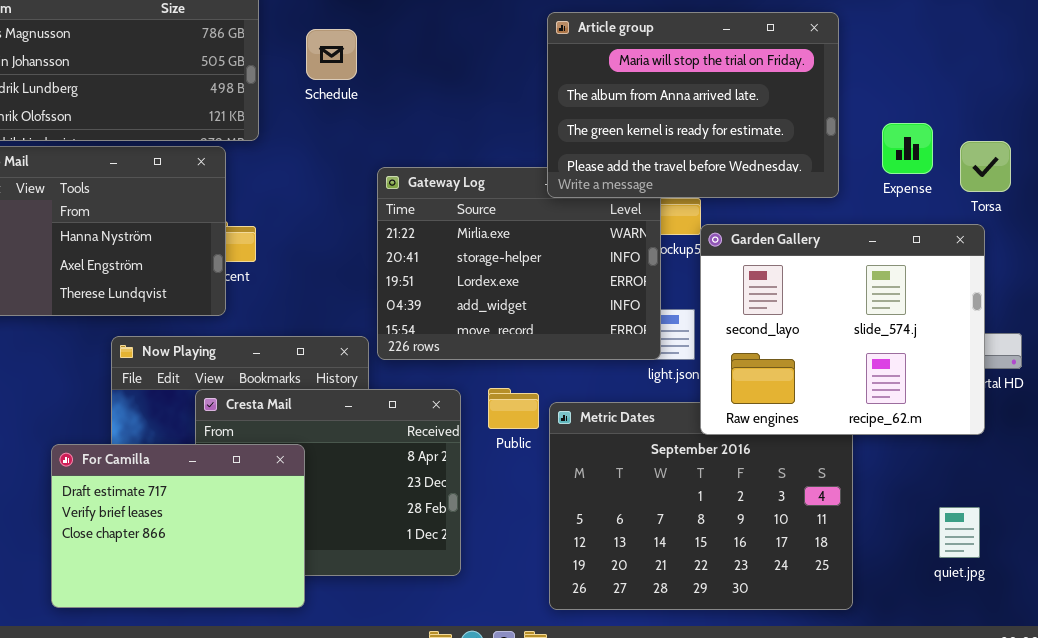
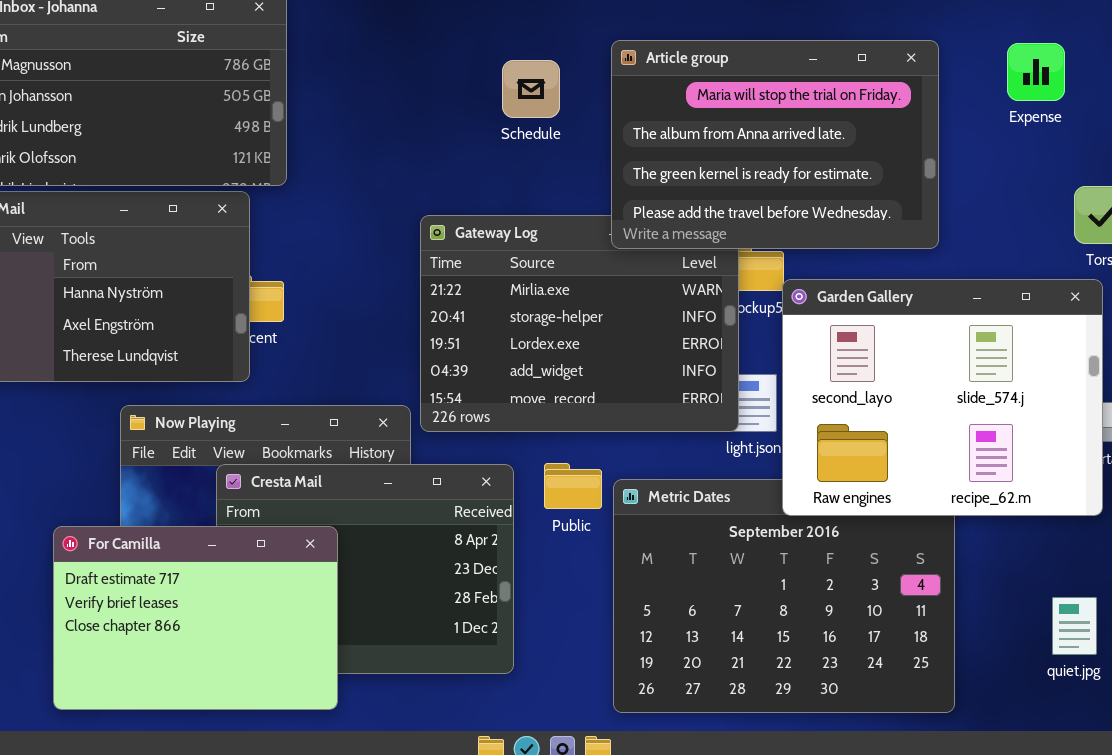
Schedule: [306,29,357,80] -> [502,60,560,118], moved
Expense: [882,123,933,174] -> [1007,43,1065,101], moved

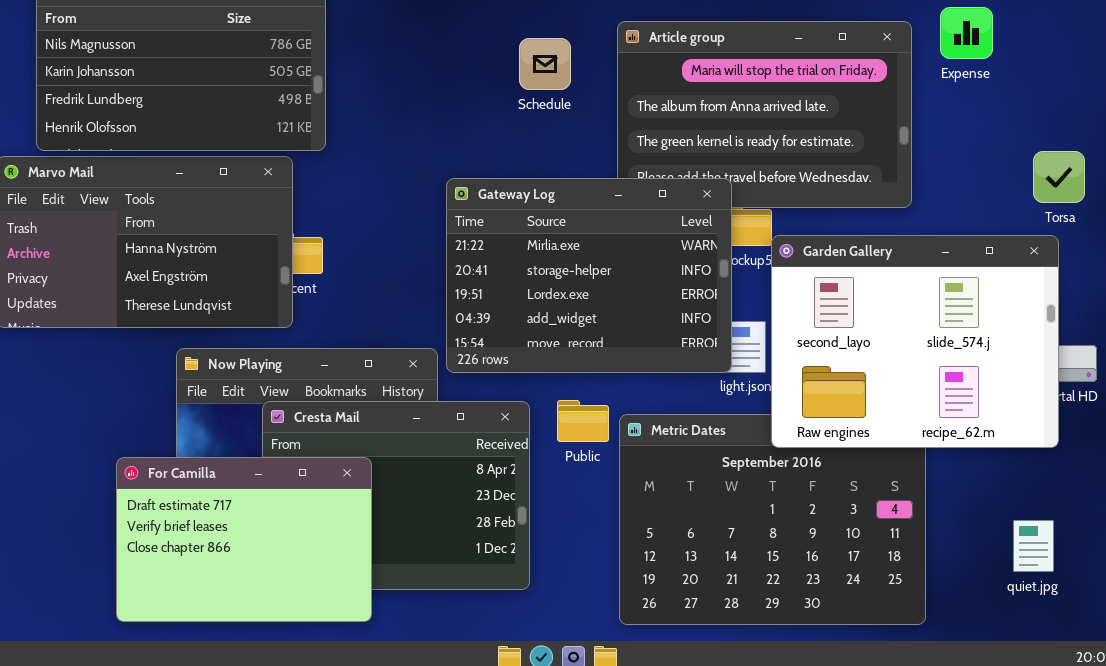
Expense: [1007,43,1065,101] -> [940,7,993,59], moved
Gateway Log: [420,215,739,432] -> [446,178,732,373], raised

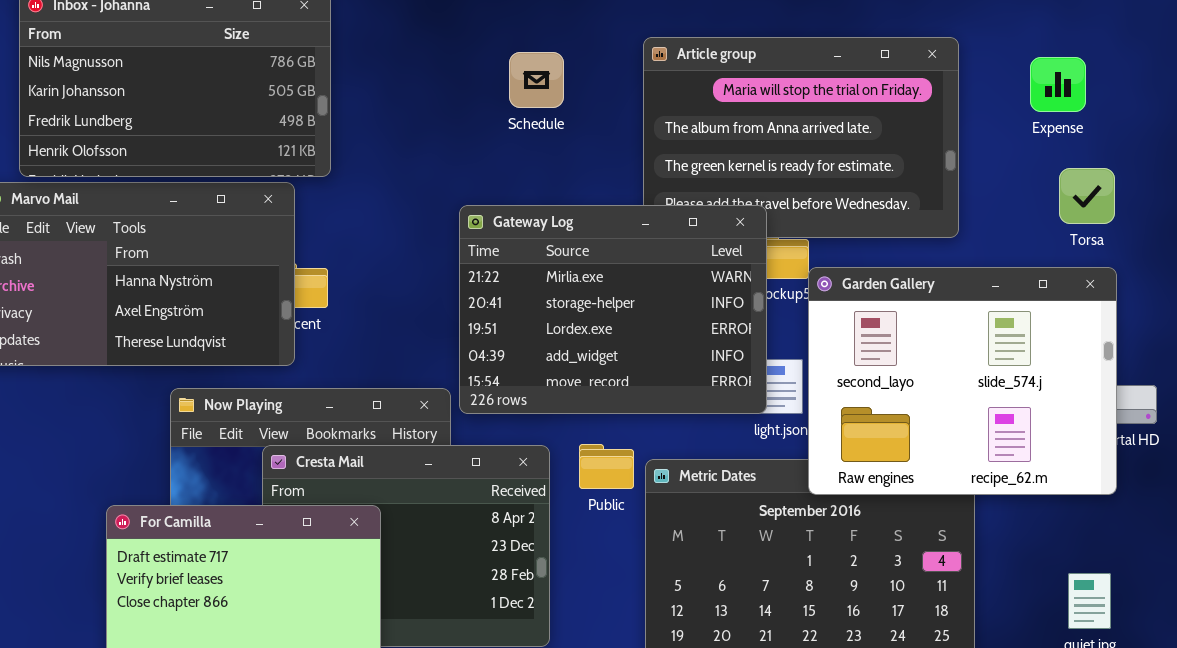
Expense: [940,7,993,59] -> [1030,57,1086,112], moved
Schedule: [519,38,571,90] -> [509,52,564,108], moved
Torsa: [1033,151,1085,203] -> [1059,168,1115,224], moved

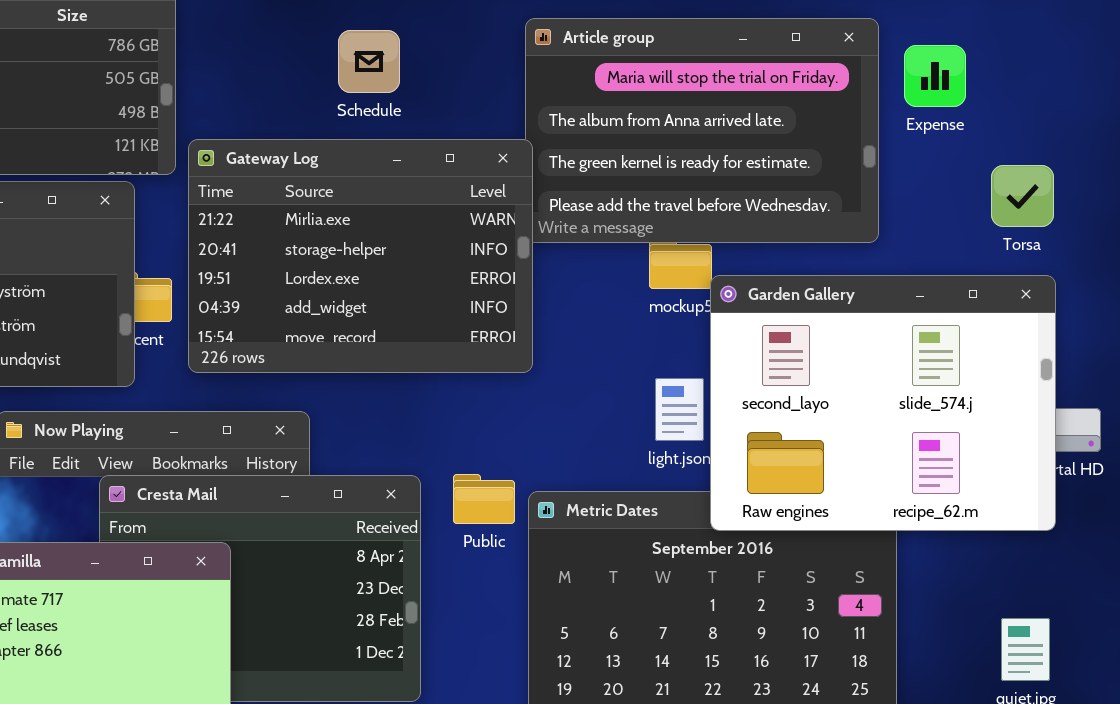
Schedule: [509,52,564,108] -> [338,30,400,93], moved
Expense: [1030,57,1086,112] -> [904,45,966,107], moved
Gateway Log: [459,205,767,414] -> [188,139,533,373], moved

